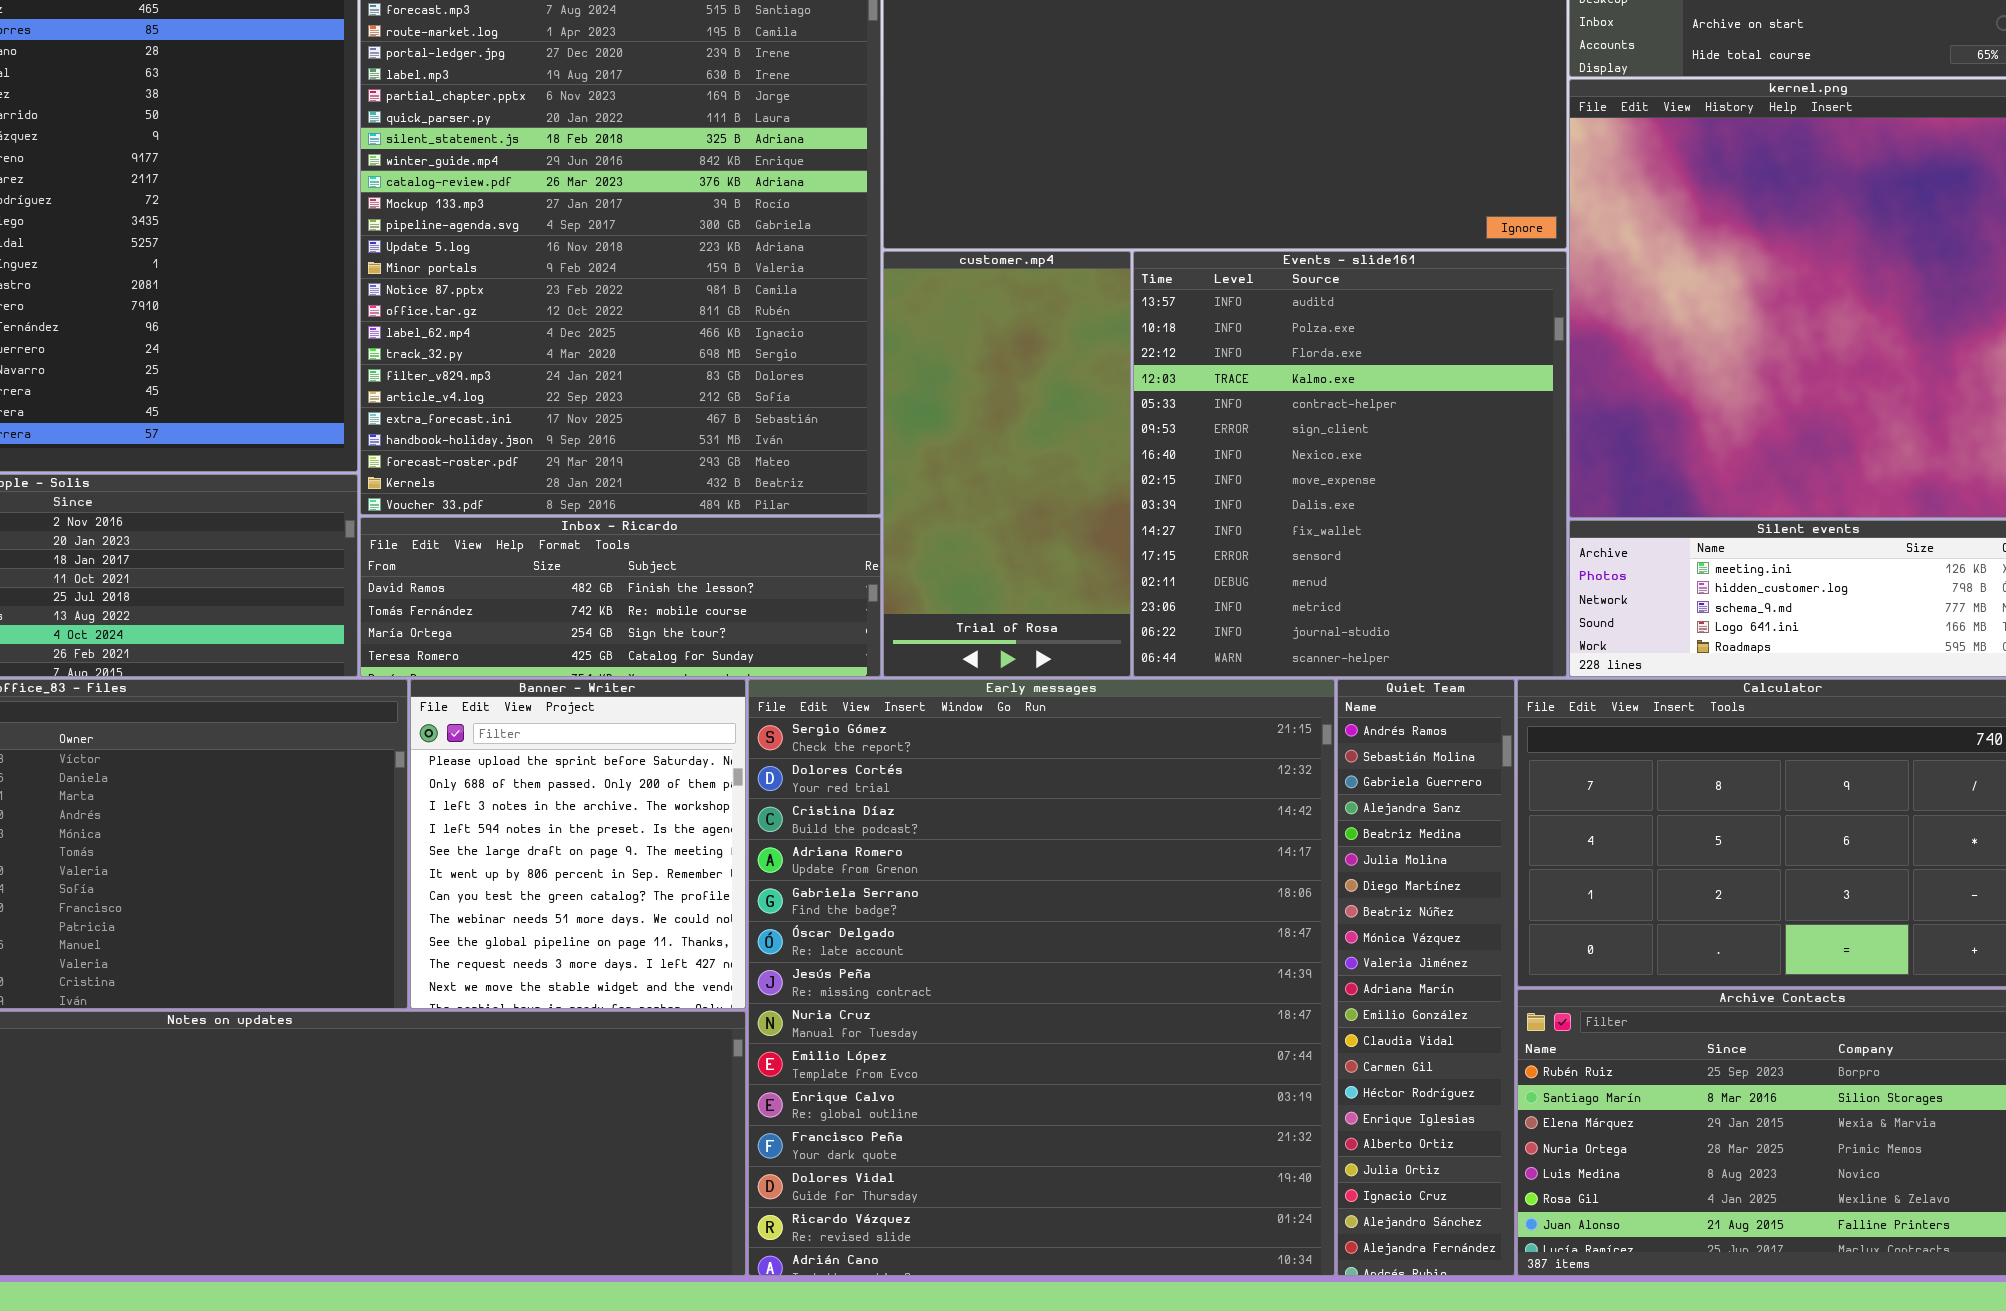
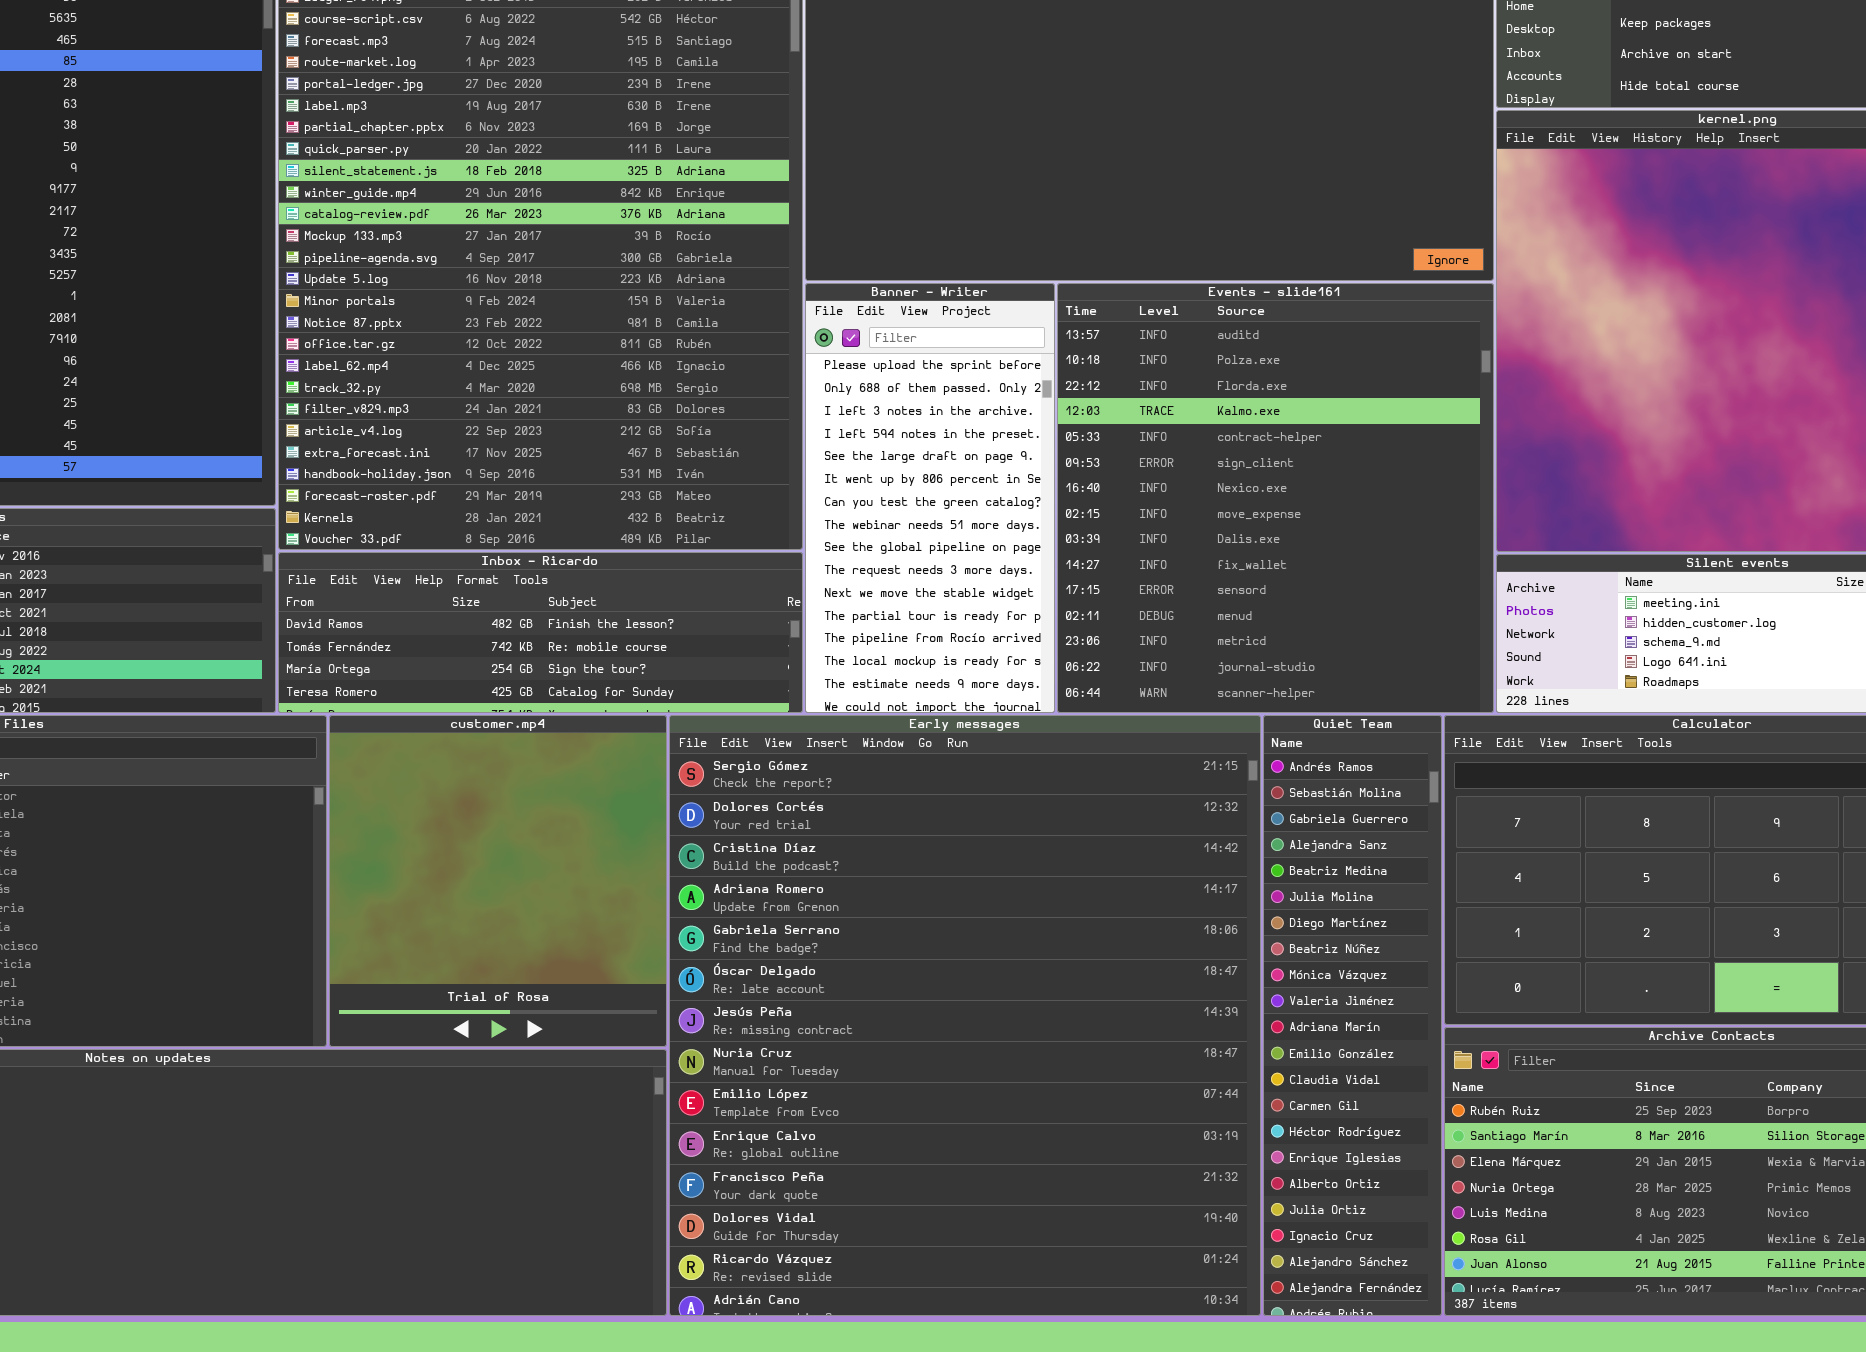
customer.mp4: [883,251,1131,677] -> [329,715,667,1047], moved, resized
Banner - Writer: [410,679,746,1009] -> [805,283,1055,713], moved, resized

